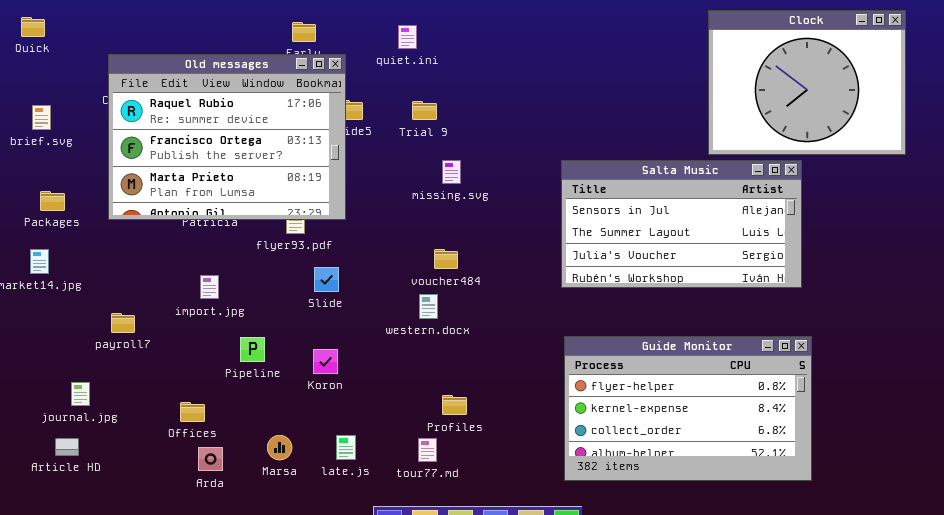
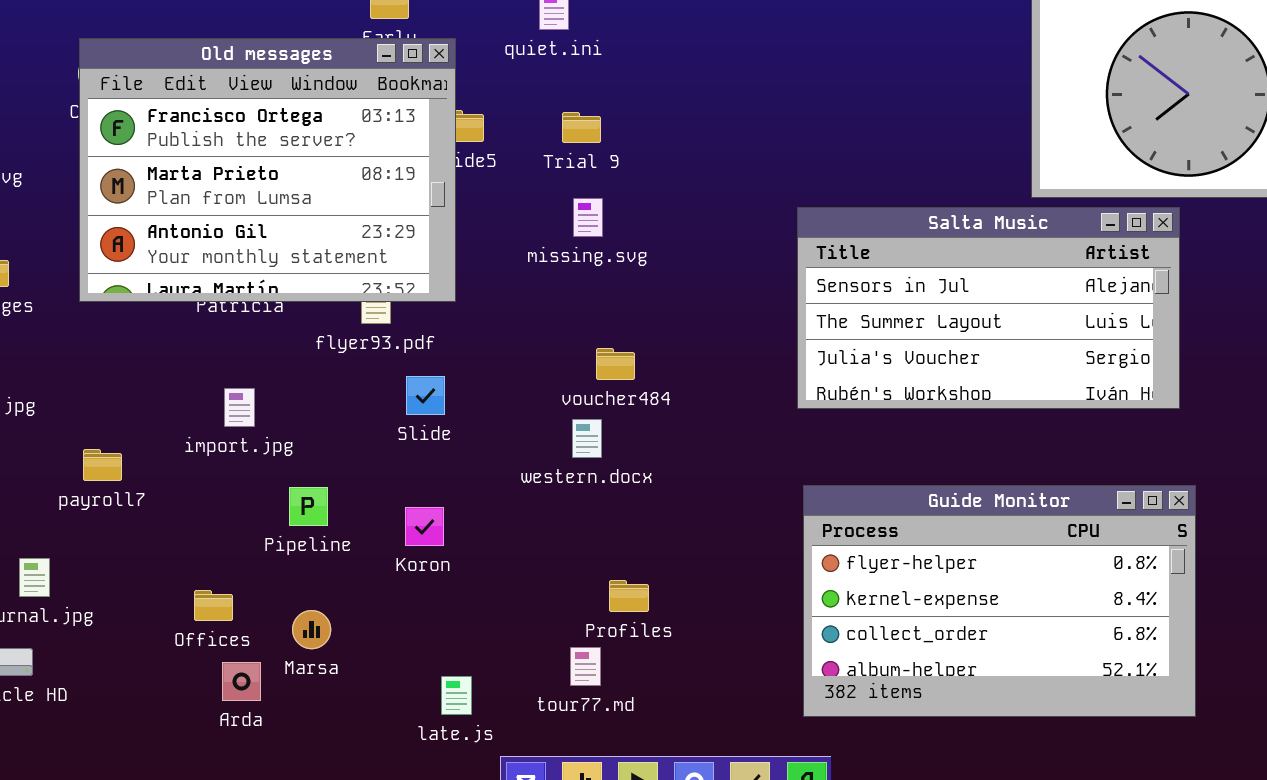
Old messages: [108,54,346,220] -> [79,38,456,302], scrolled down 1 row
missing.svg: [442,160,461,184] -> [573,198,603,237], moved
Marsa: [267,435,292,460] -> [292,610,331,649], moved
late.js: [336,435,356,460] -> [441,676,472,715], moved

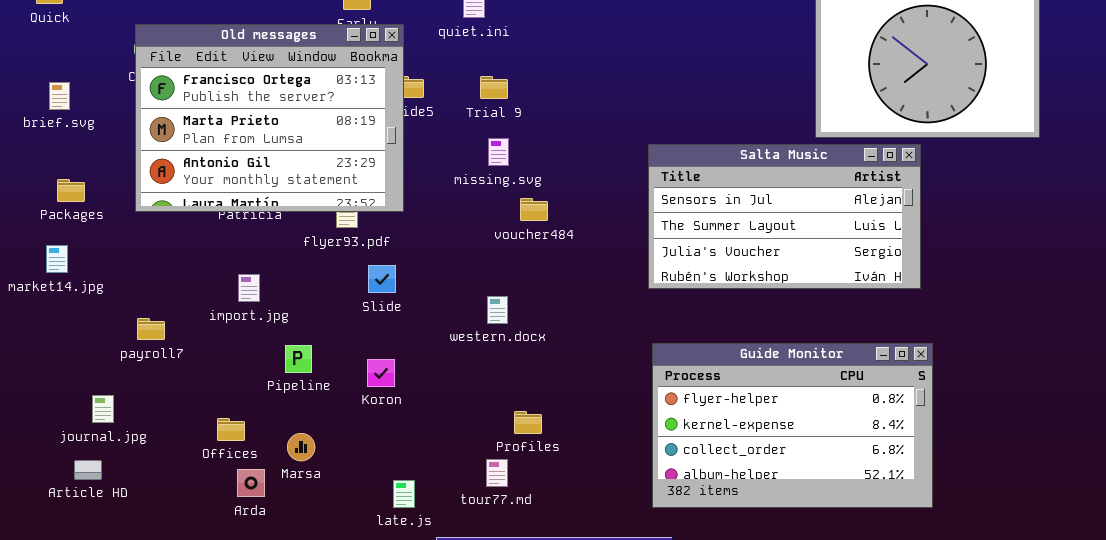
voucher484: [596,348,635,380] -> [520,198,548,221], moved

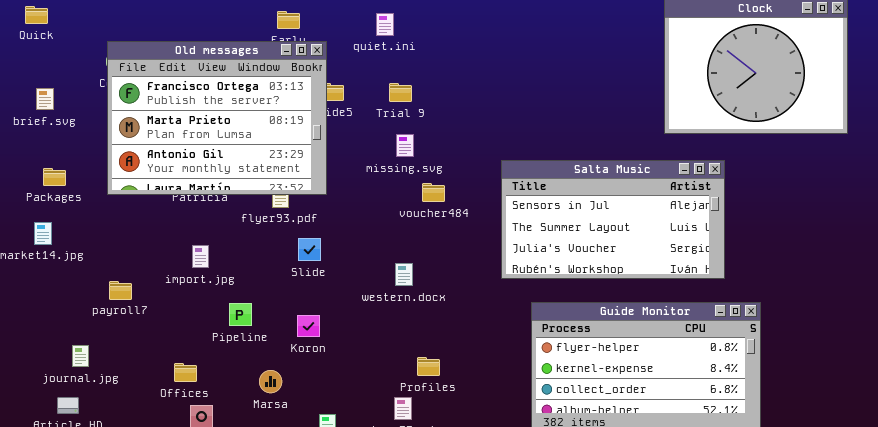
Salta Music: [648,144,921,289] -> [501,160,725,279], moved
Marsa: [287,433,315,461] -> [259,370,282,393], moved

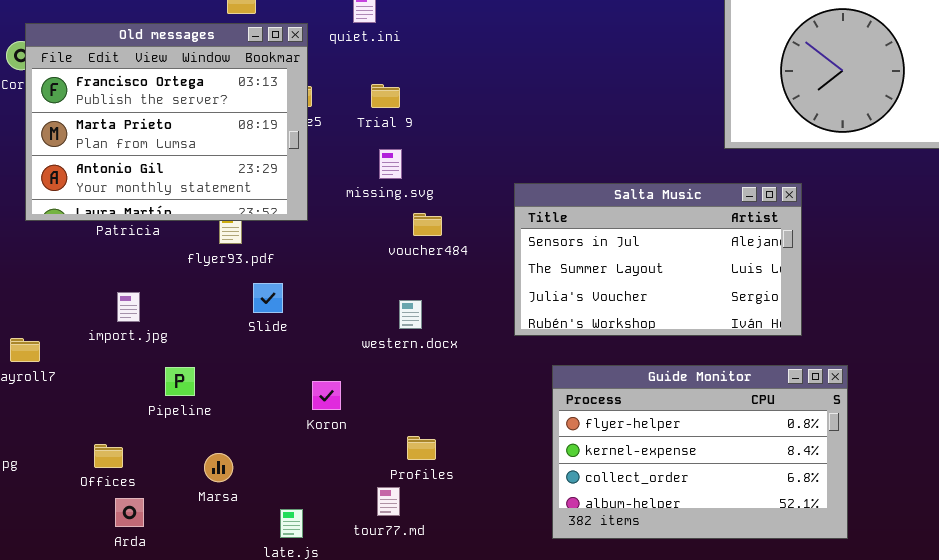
Old messages: [107,41,327,195] -> [25,23,308,221], moved
western.docx: [395,263,413,286] -> [399,300,422,329], moved
Koron: [297,315,320,337] -> [312,381,341,410], moved

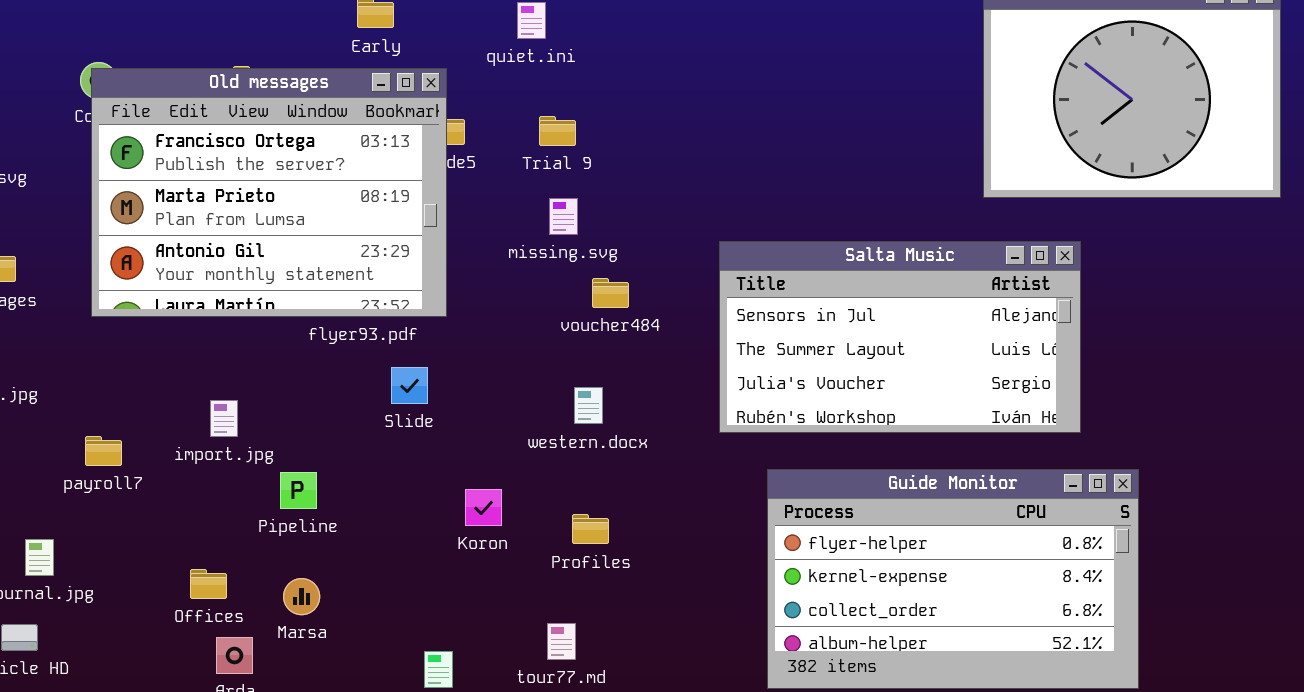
Old messages: [25,23,308,221] -> [91,68,447,317], moved
import.jpg: [117,292,140,322] -> [210,400,238,437], moved
Profiles: [407,436,436,460] -> [572,514,609,544], moved
Marsa: [204,453,233,482] -> [283,578,320,615], moved

